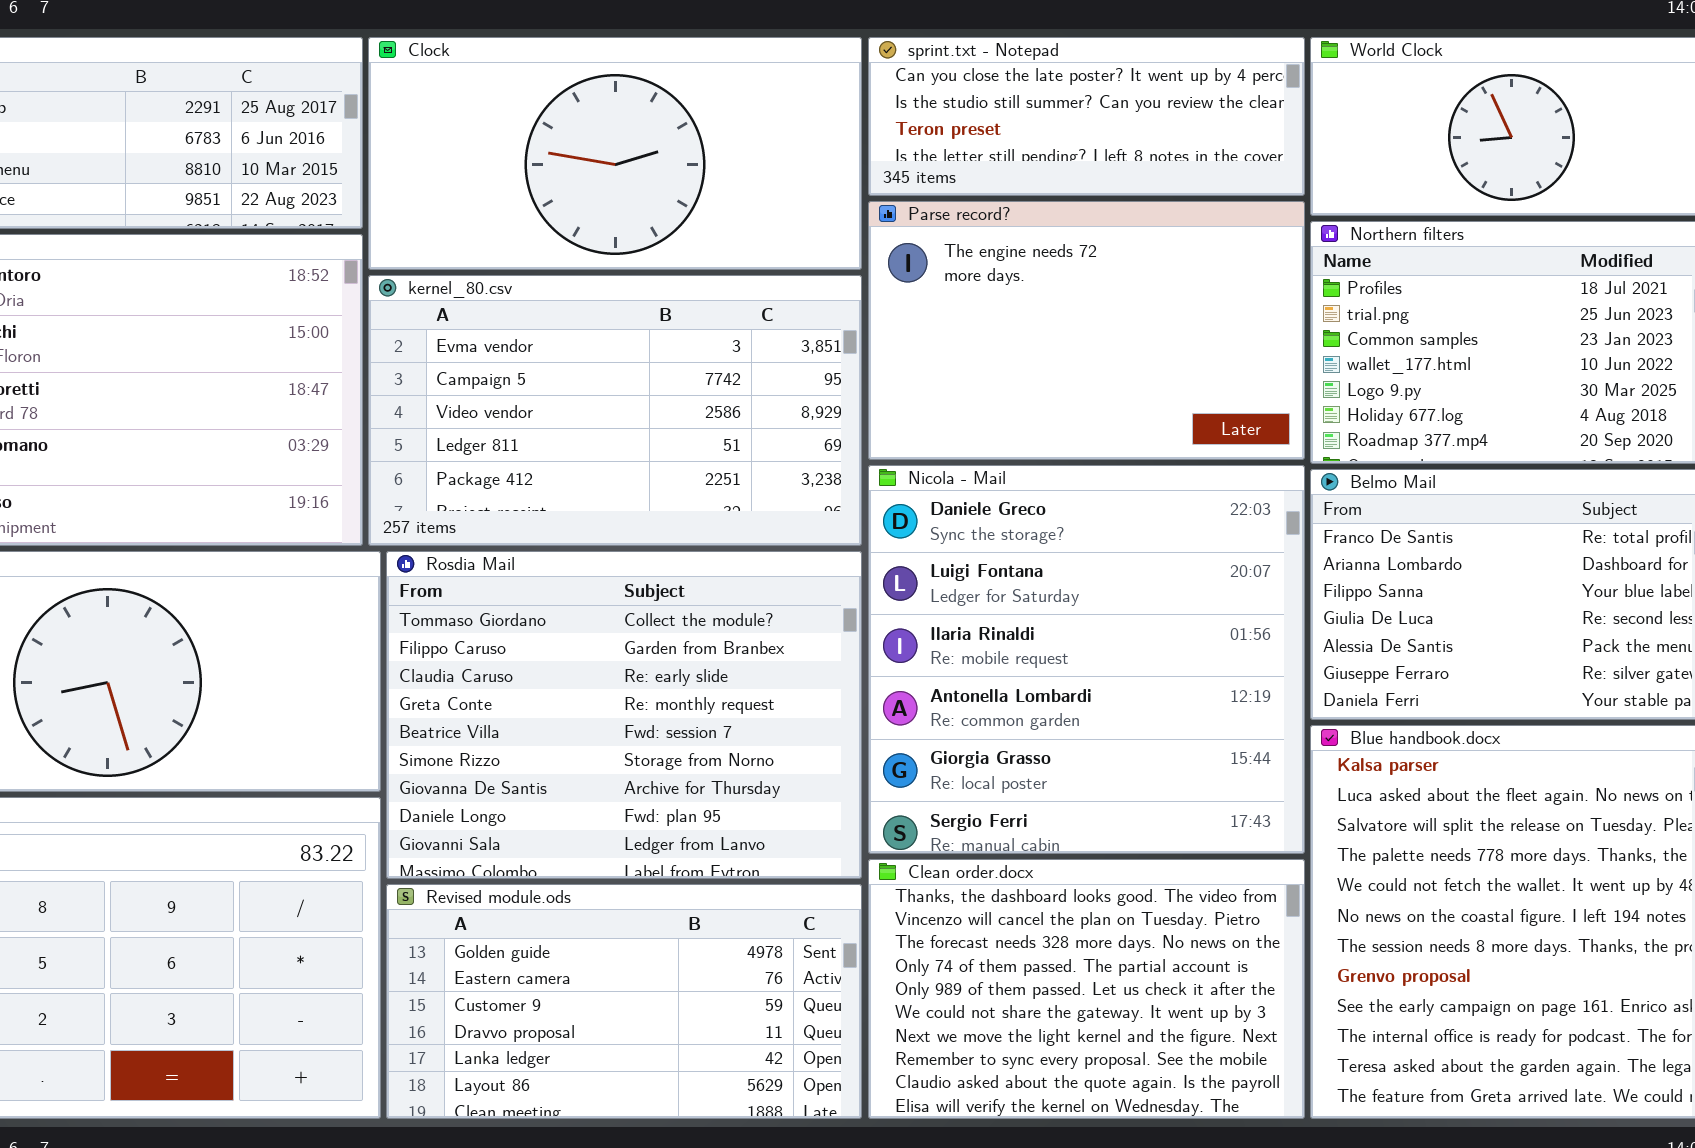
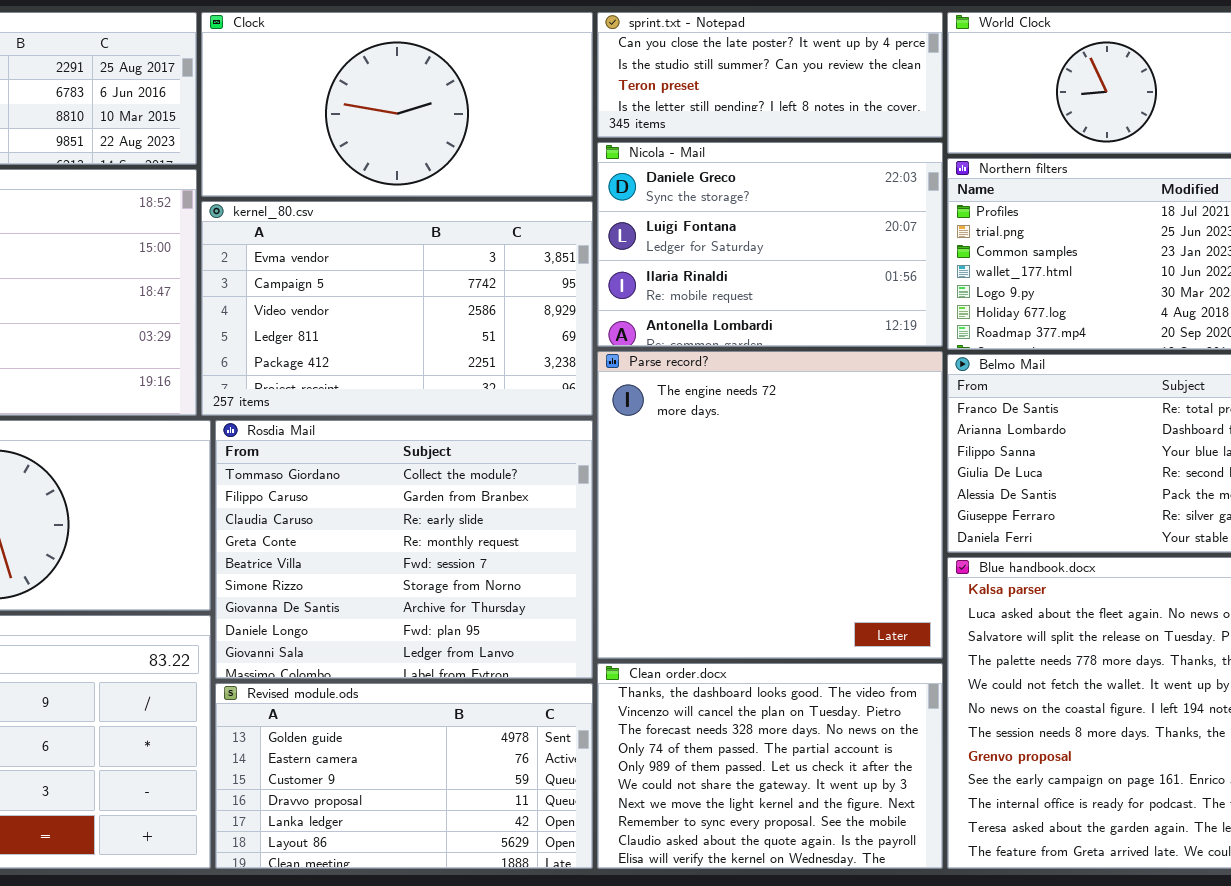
Parse record?: [868,201,1305,460] -> [597,351,943,659], moved, resized
Nicola - Mail: [868,465,1305,854] -> [597,142,943,347], moved, resized

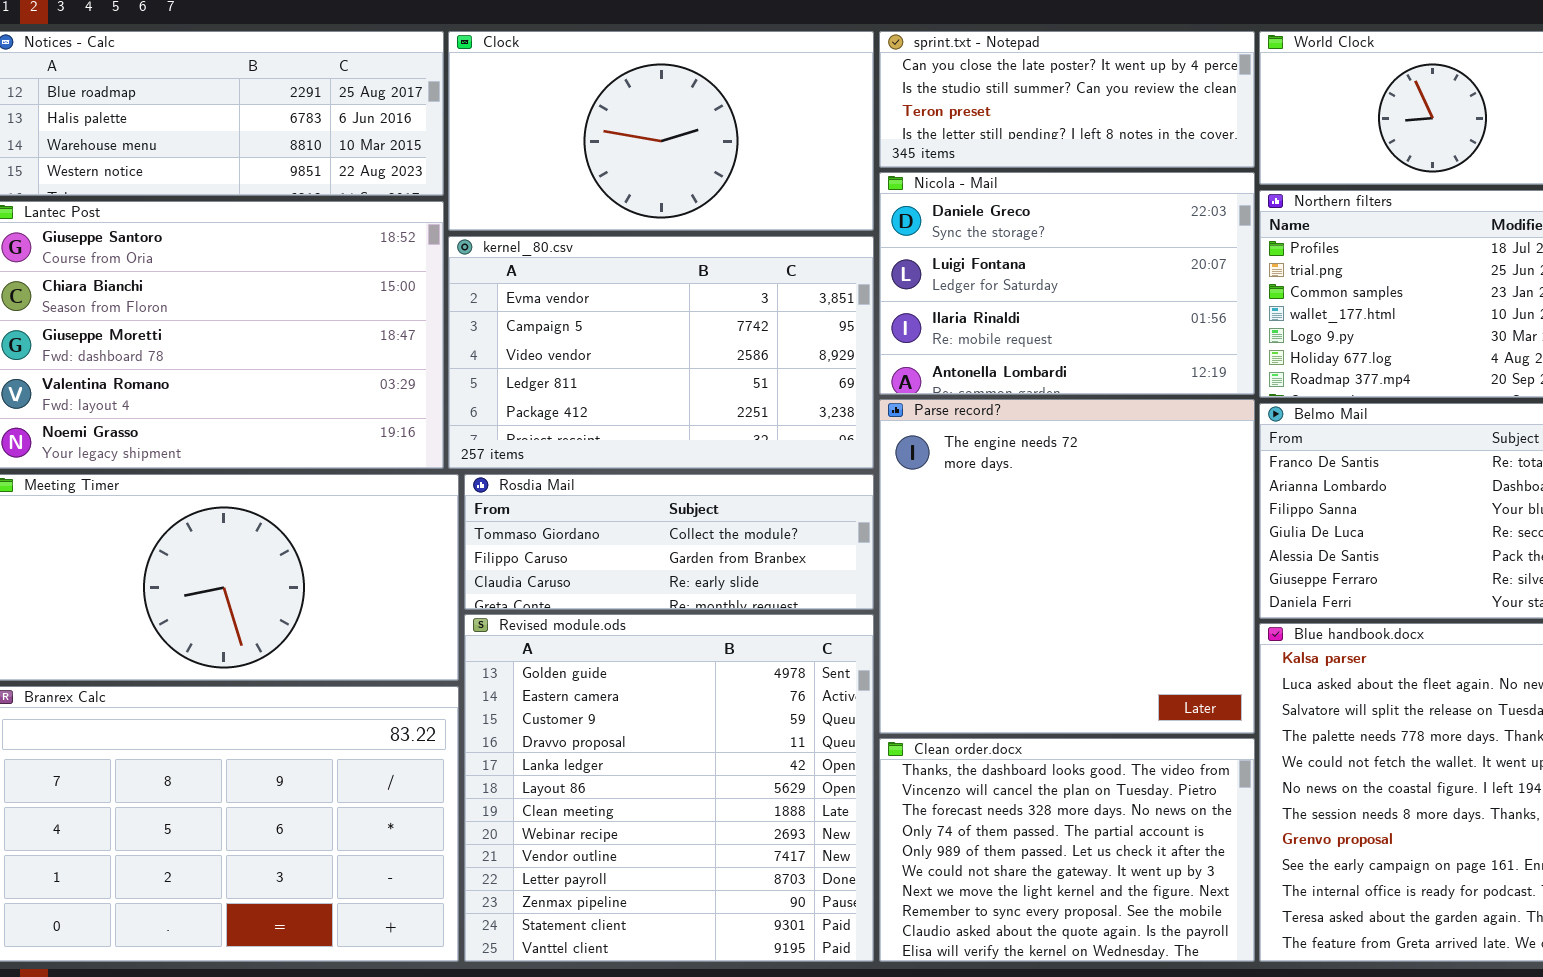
Rosdia Mail: [215,420,593,679] -> [464,474,874,610], resized
Revised module.ods: [215,683,593,869] -> [464,614,874,962], resized

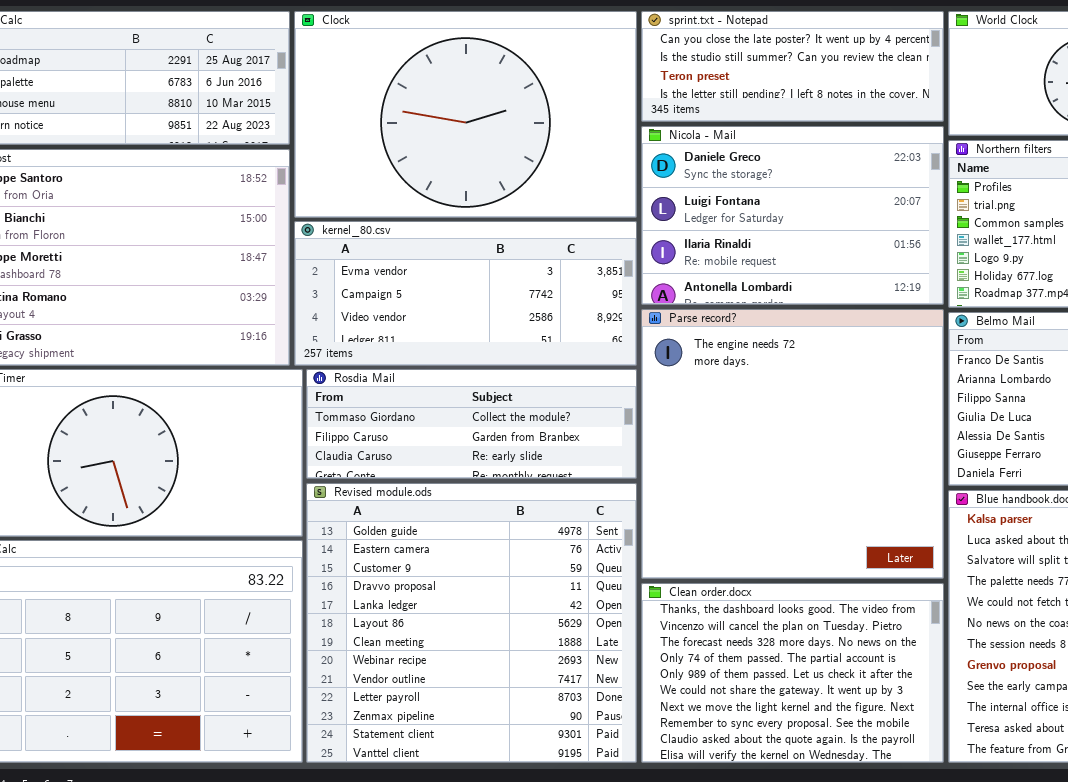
Clock: [448,31,874,231] -> [294,11,637,218], resized
kernel_80.csv: [448,236,874,469] -> [294,221,637,366], resized

